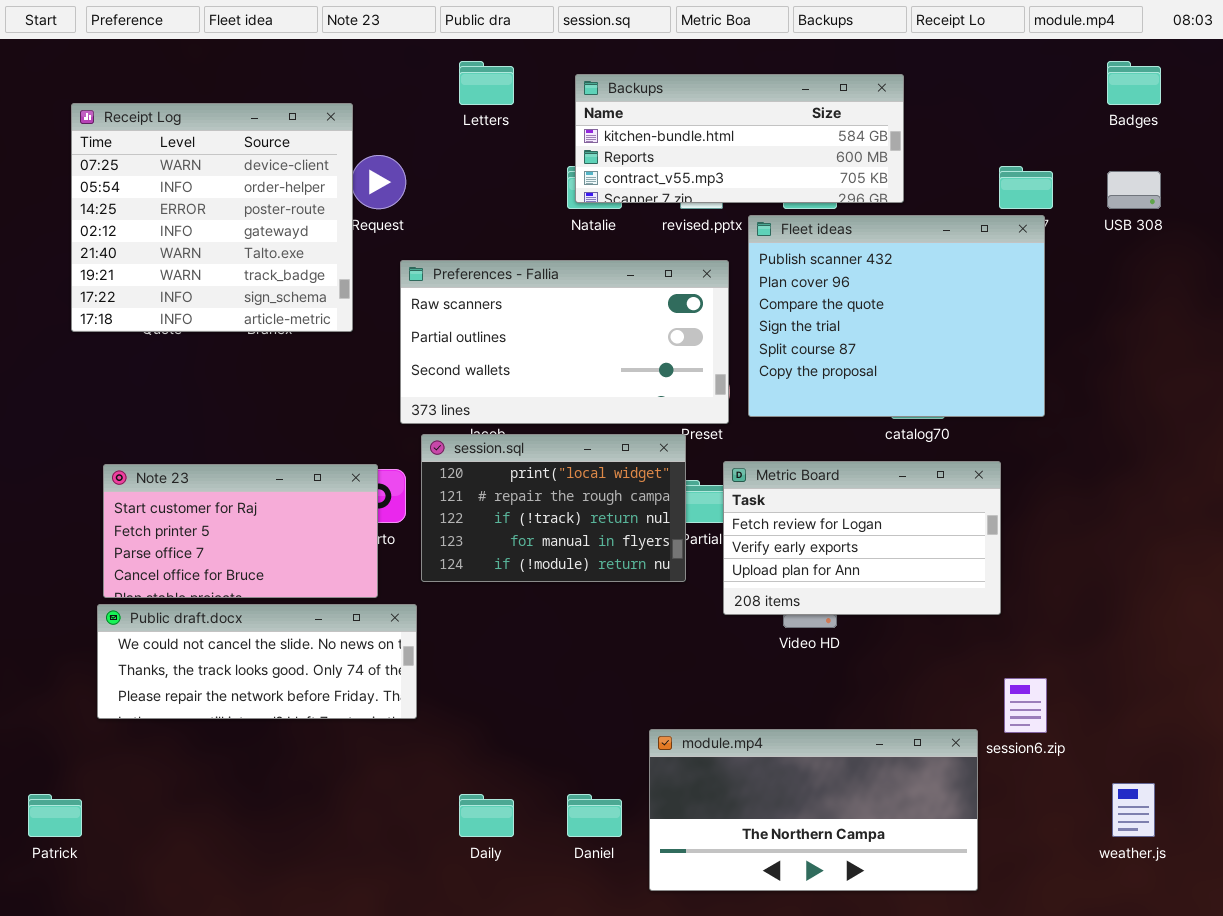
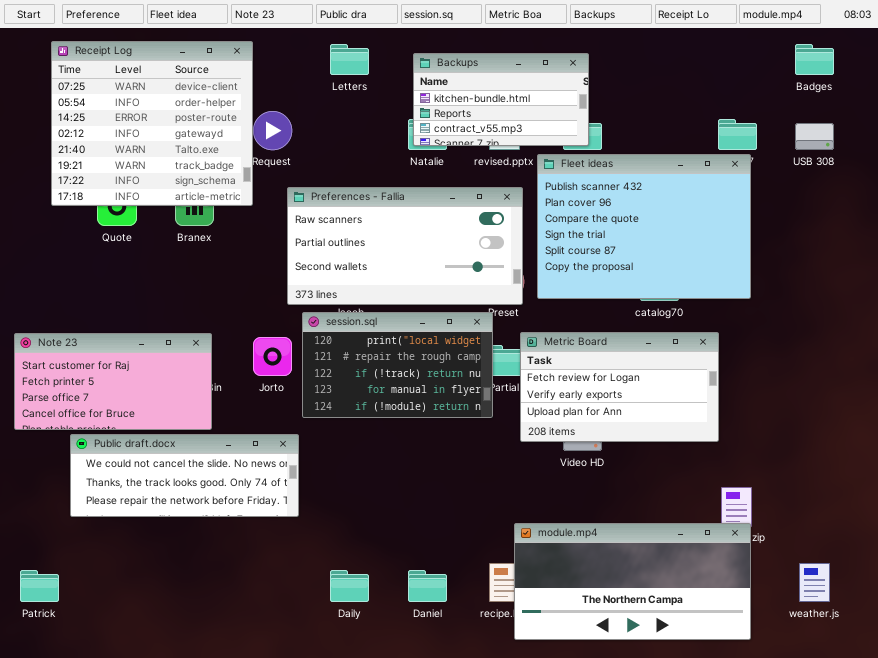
Backups: [575,74,904,203] -> [413,53,589,146], resized
Receipt Log: [71,103,353,332] -> [51,41,253,206], moved
Note 23: [103,464,378,598] -> [14,333,212,430], moved
module.mp4: [649,729,978,891] -> [514,523,751,640], moved

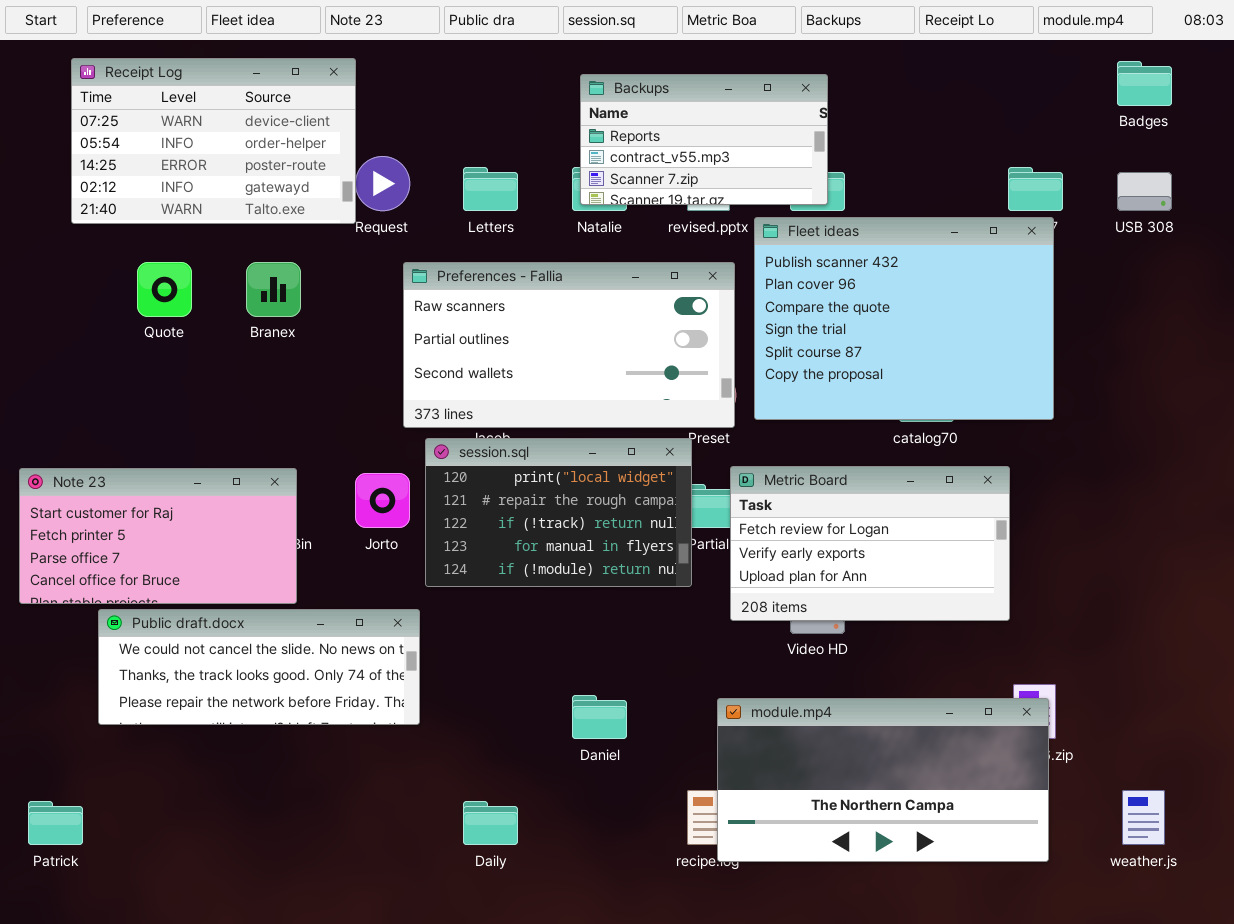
Receipt Log: [51,41,253,206] -> [71,58,356,224], resized
Letters: [330,44,369,75] -> [463,167,518,211], moved
Backups: [413,53,589,146] -> [580,74,828,205], scrolled down 1 row
module.mp4: [514,523,751,640] -> [717,698,1049,862], moved
Daniel: [408,570,447,602] -> [572,695,627,739], moved

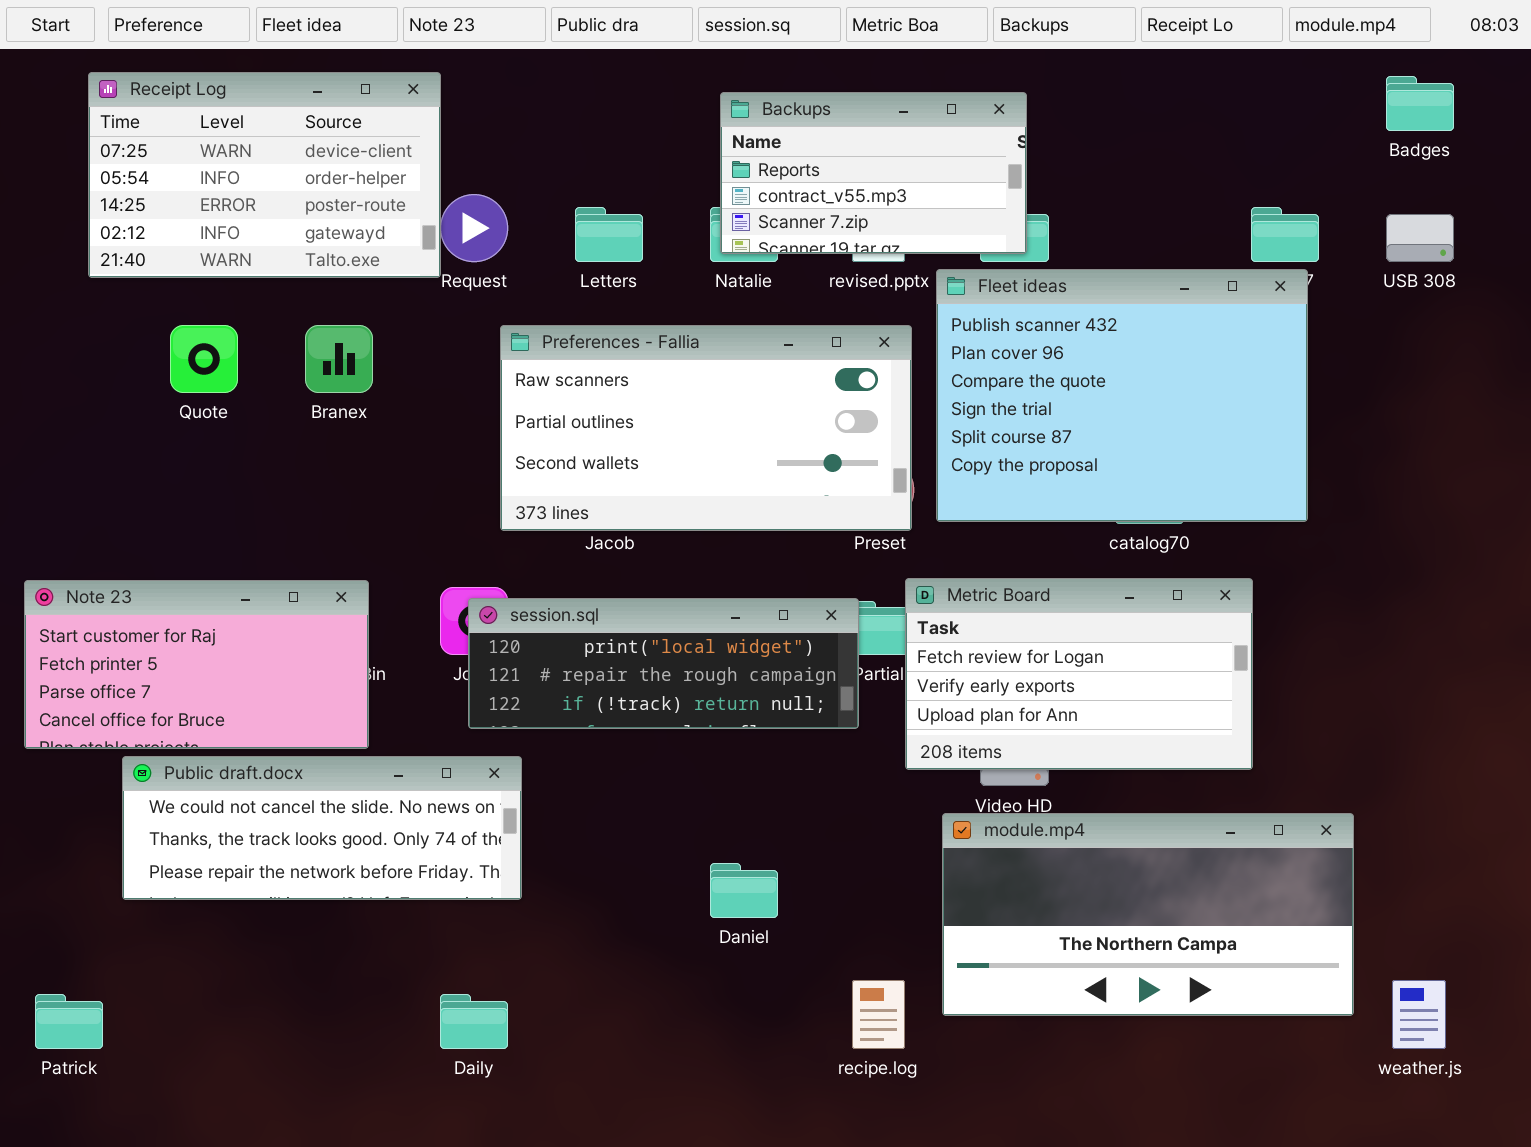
session.sql: [425,438,692,587] -> [468,598,859,729], resized
module.mp4: [717,698,1049,862] -> [942,813,1354,1016], moved
Daily: [463,801,518,845] -> [440,994,508,1049], moved

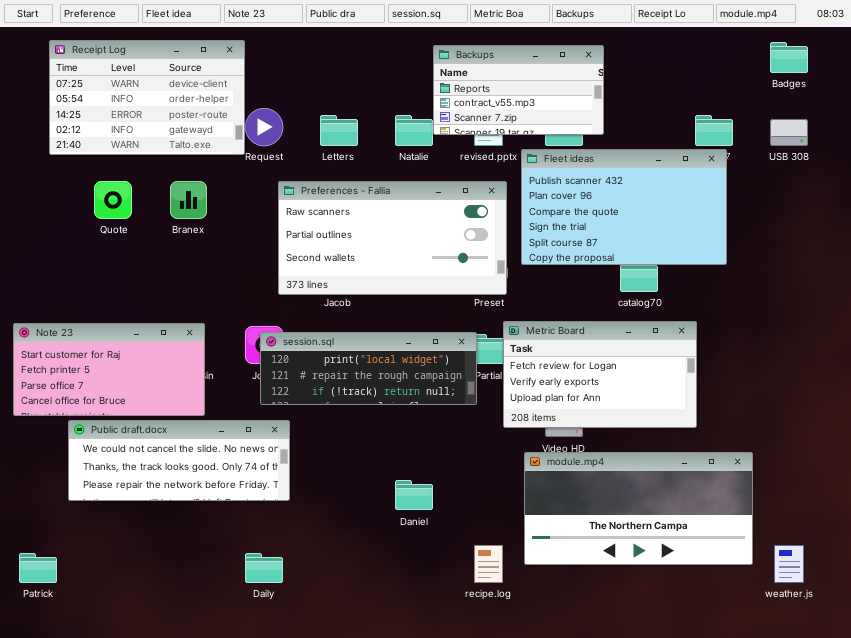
Backups: [720,92,1027,254] -> [433,45,604,135], moved
Fleet ideas: [936,269,1308,522] -> [521,149,727,265], resized

